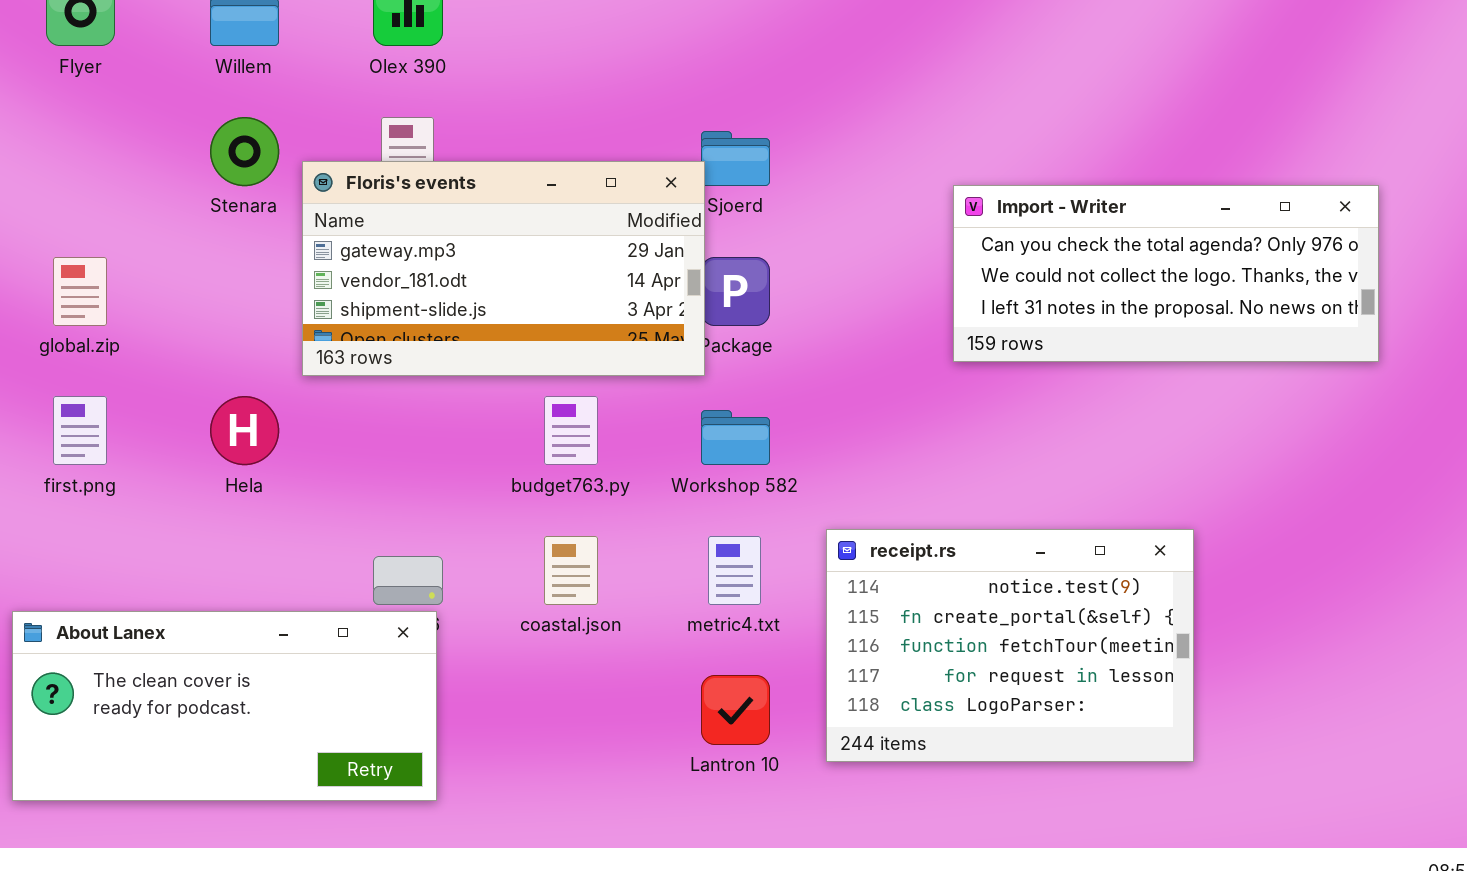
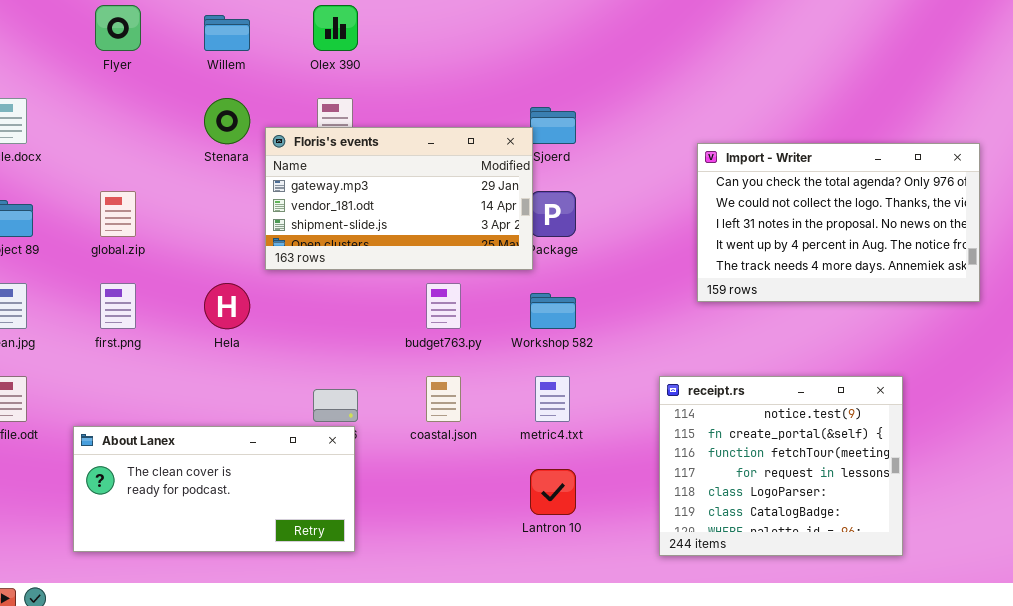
Import - Writer: [953,185,1379,362] -> [697,143,980,302], resized
receipt.rs: [826,529,1194,762] -> [659,376,903,556], moved, resized

